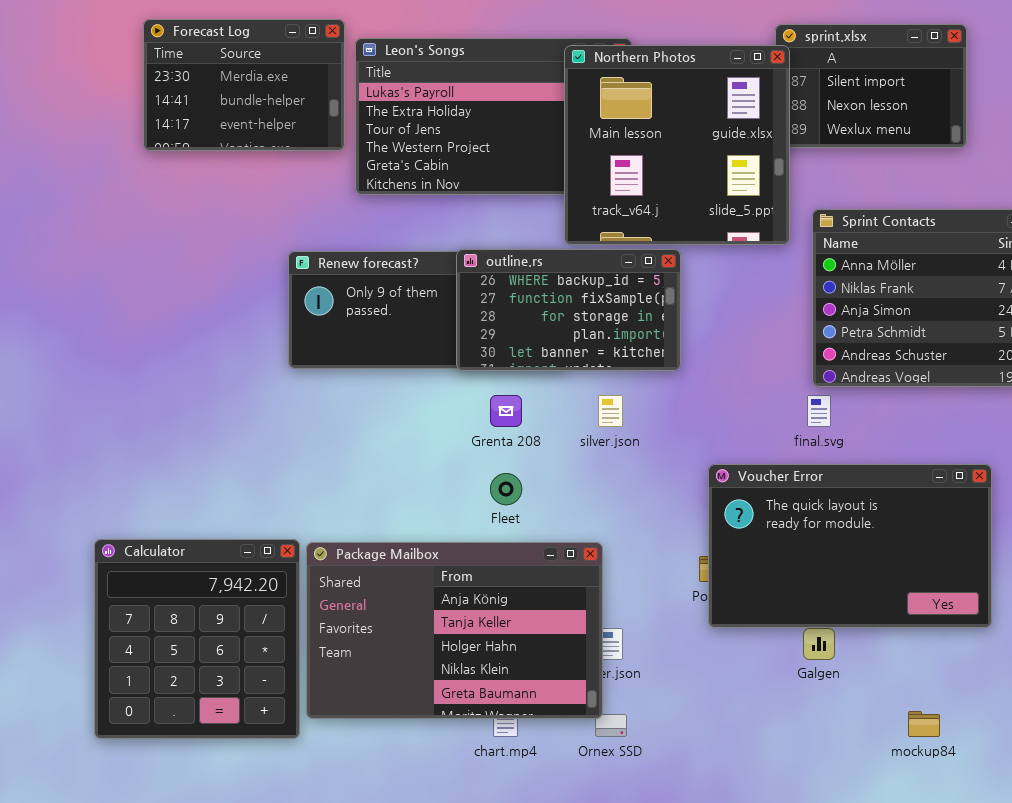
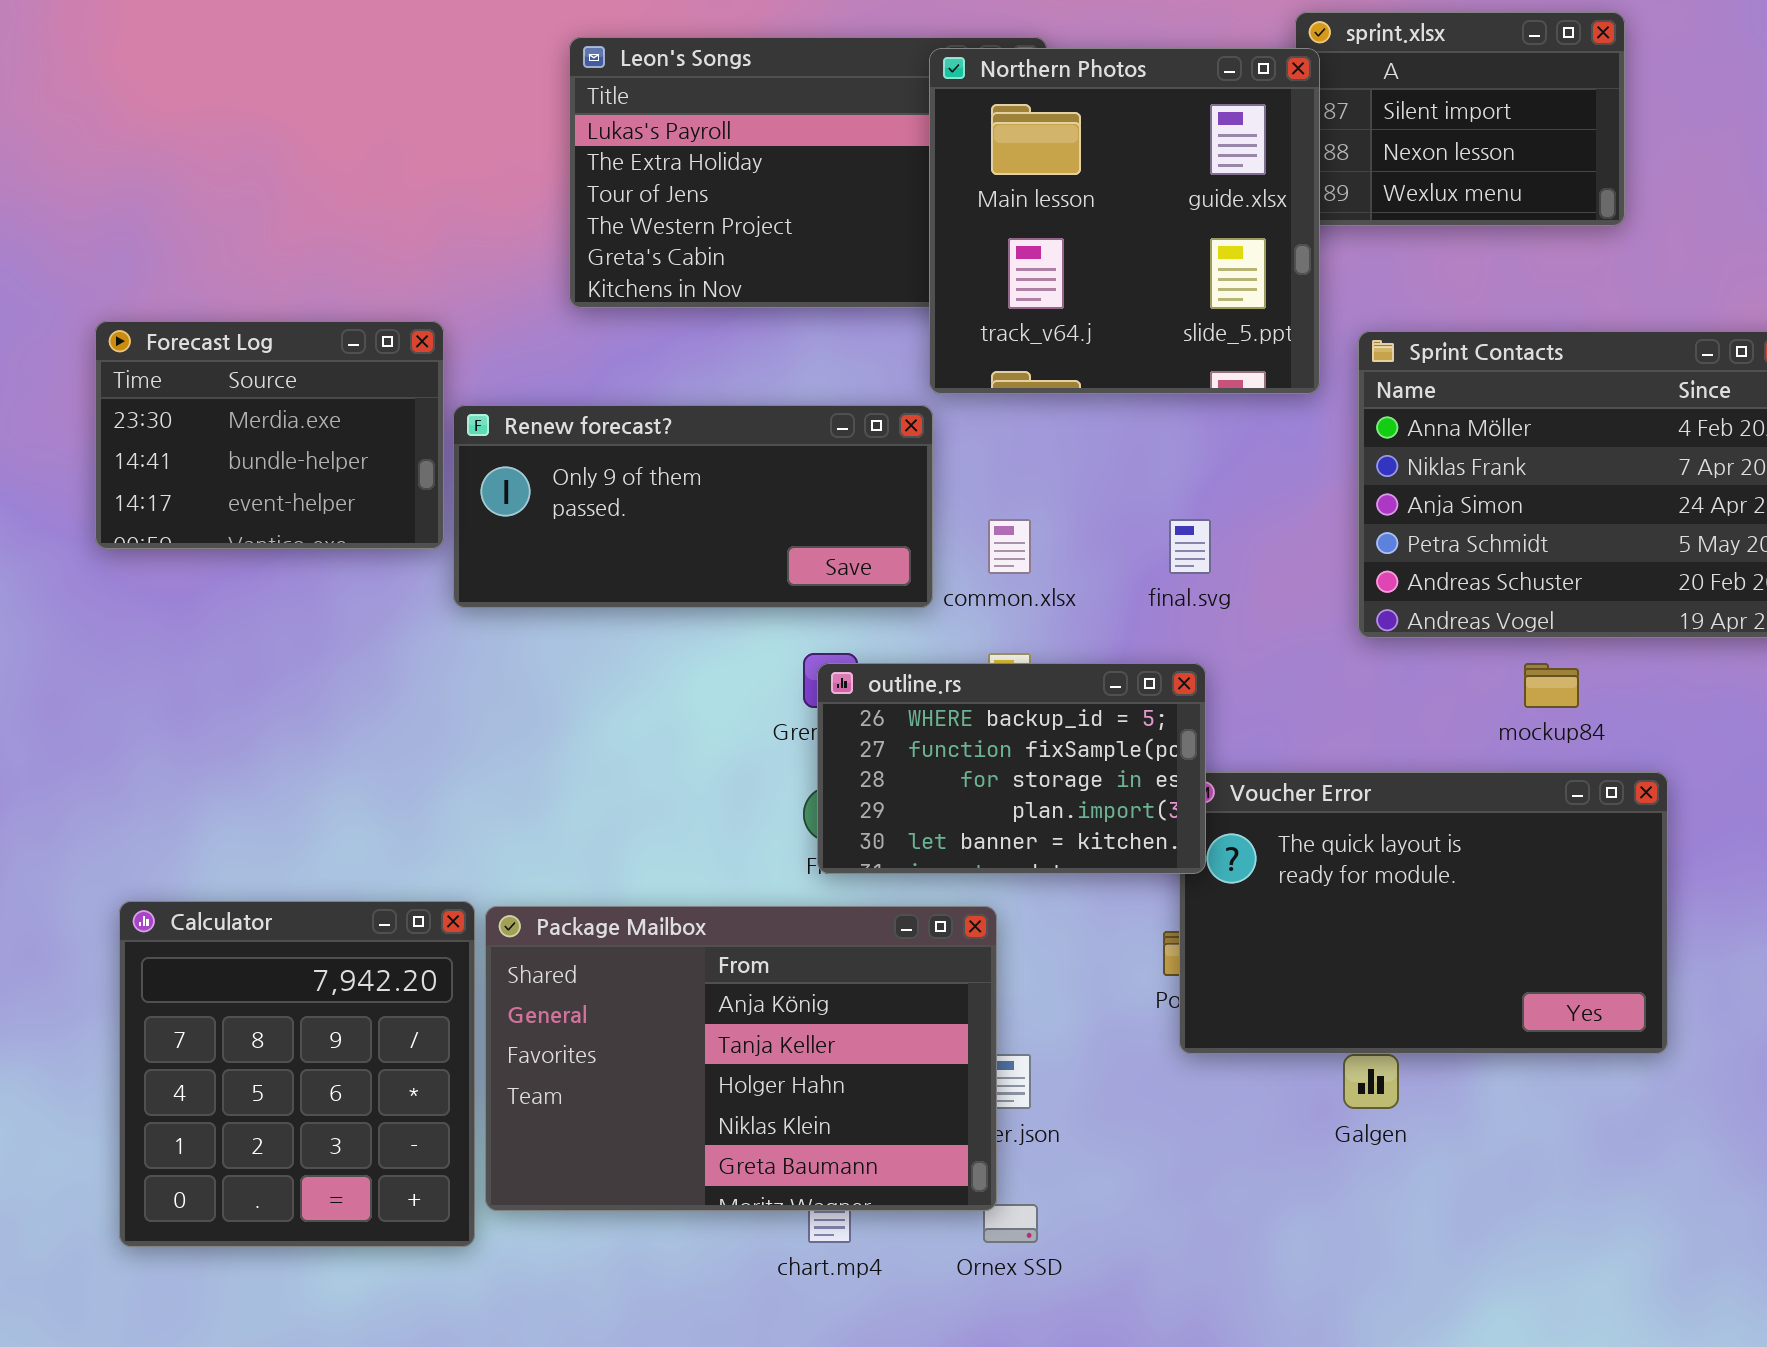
Forecast Log: [143,19,345,151] -> [95,321,444,549], moved
outline.rs: [456,249,681,371] -> [817,663,1206,874], moved
final.svg: [807,395,831,427] -> [1169,519,1211,574], moved
mockup84: [908,711,940,737] -> [1524,663,1579,708], moved

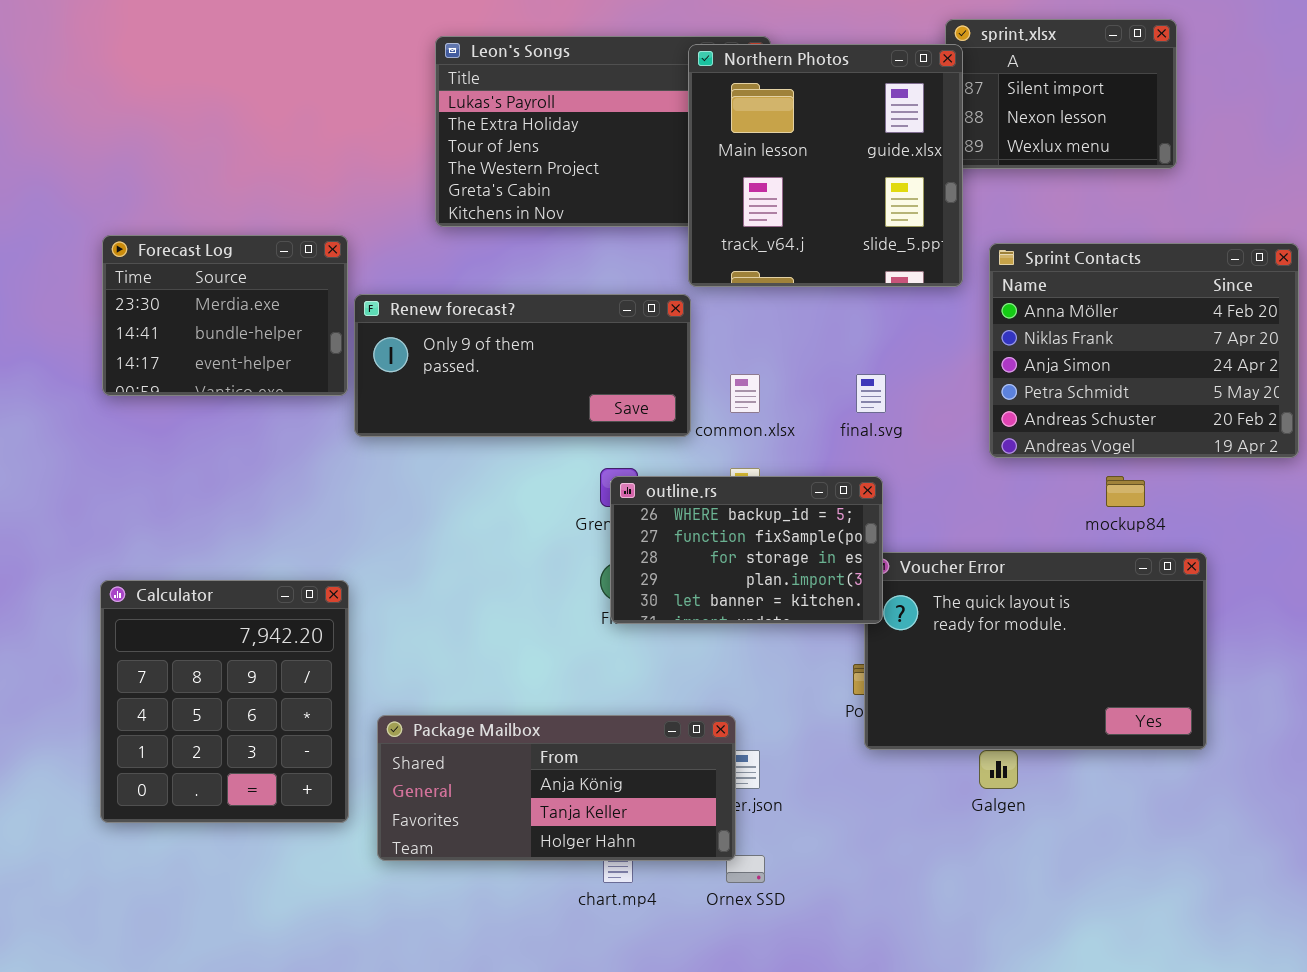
Calculator: [119,901,475,1247] -> [100,580,349,823], moved
Package Mailbox: [485,906,997,1211] -> [377,715,736,861], resized

